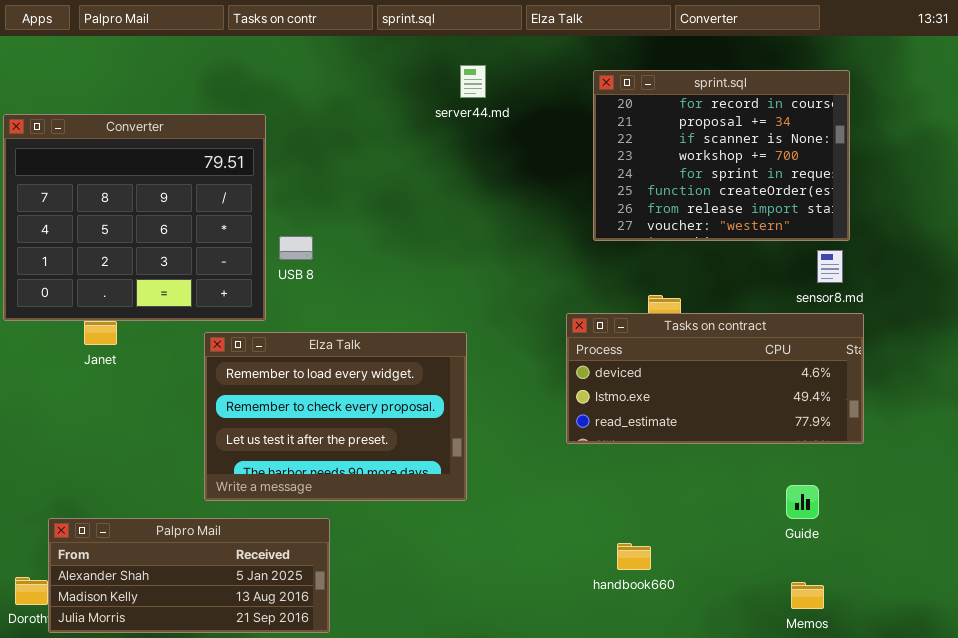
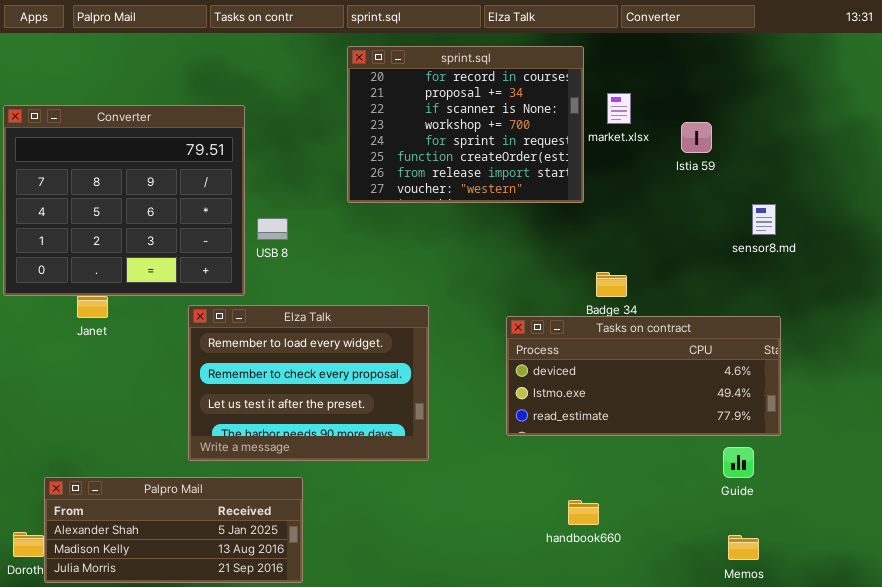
sprint.sql: [593,70,850,241] -> [347,46,584,203], moved
sensor8.md: [817,250,843,283] -> [752,204,776,235], moved
Tasks on contract: [566,313,864,444] -> [506,316,781,436], moved

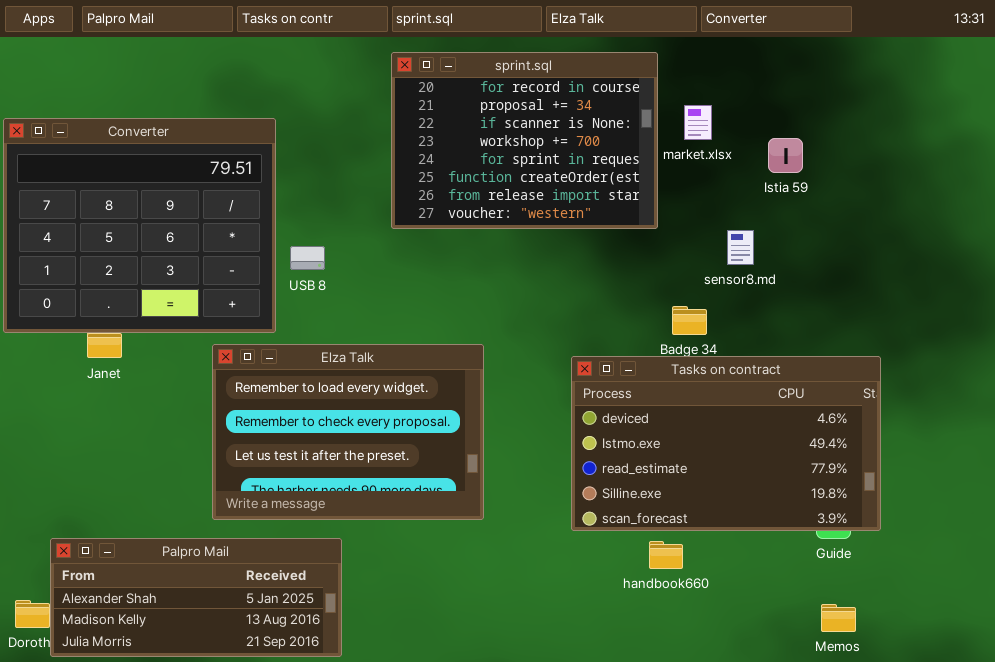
sensor8.md: [752,204,776,235] -> [727,230,754,265], moved
Tasks on contract: [506,316,781,436] -> [571,356,881,531], resized
handbook660: [568,500,599,525] -> [649,541,683,569], moved

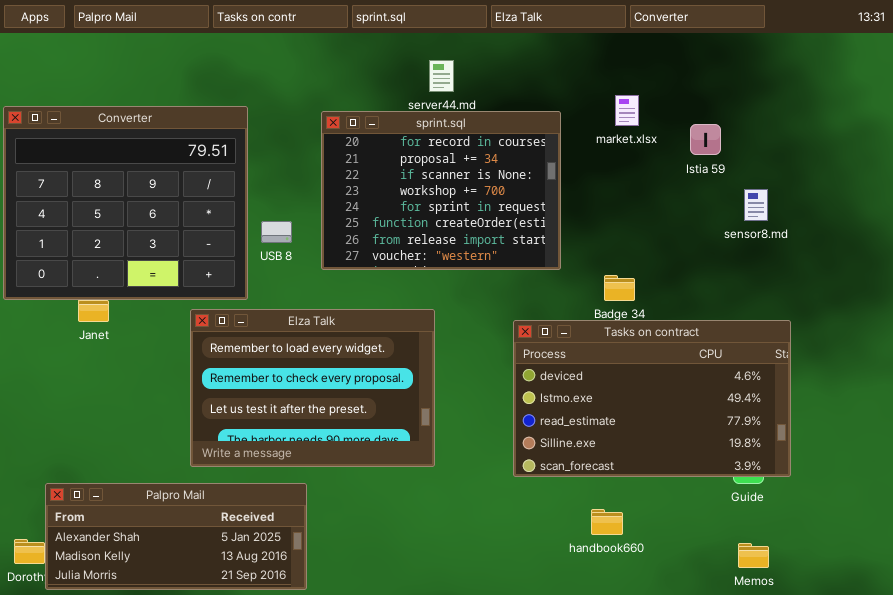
sprint.sql: [391,52,658,229] -> [321,111,561,270], moved
sensor8.md: [727,230,754,265] -> [744,189,768,221], moved
handbook660: [649,541,683,569] -> [591,509,623,535], moved

